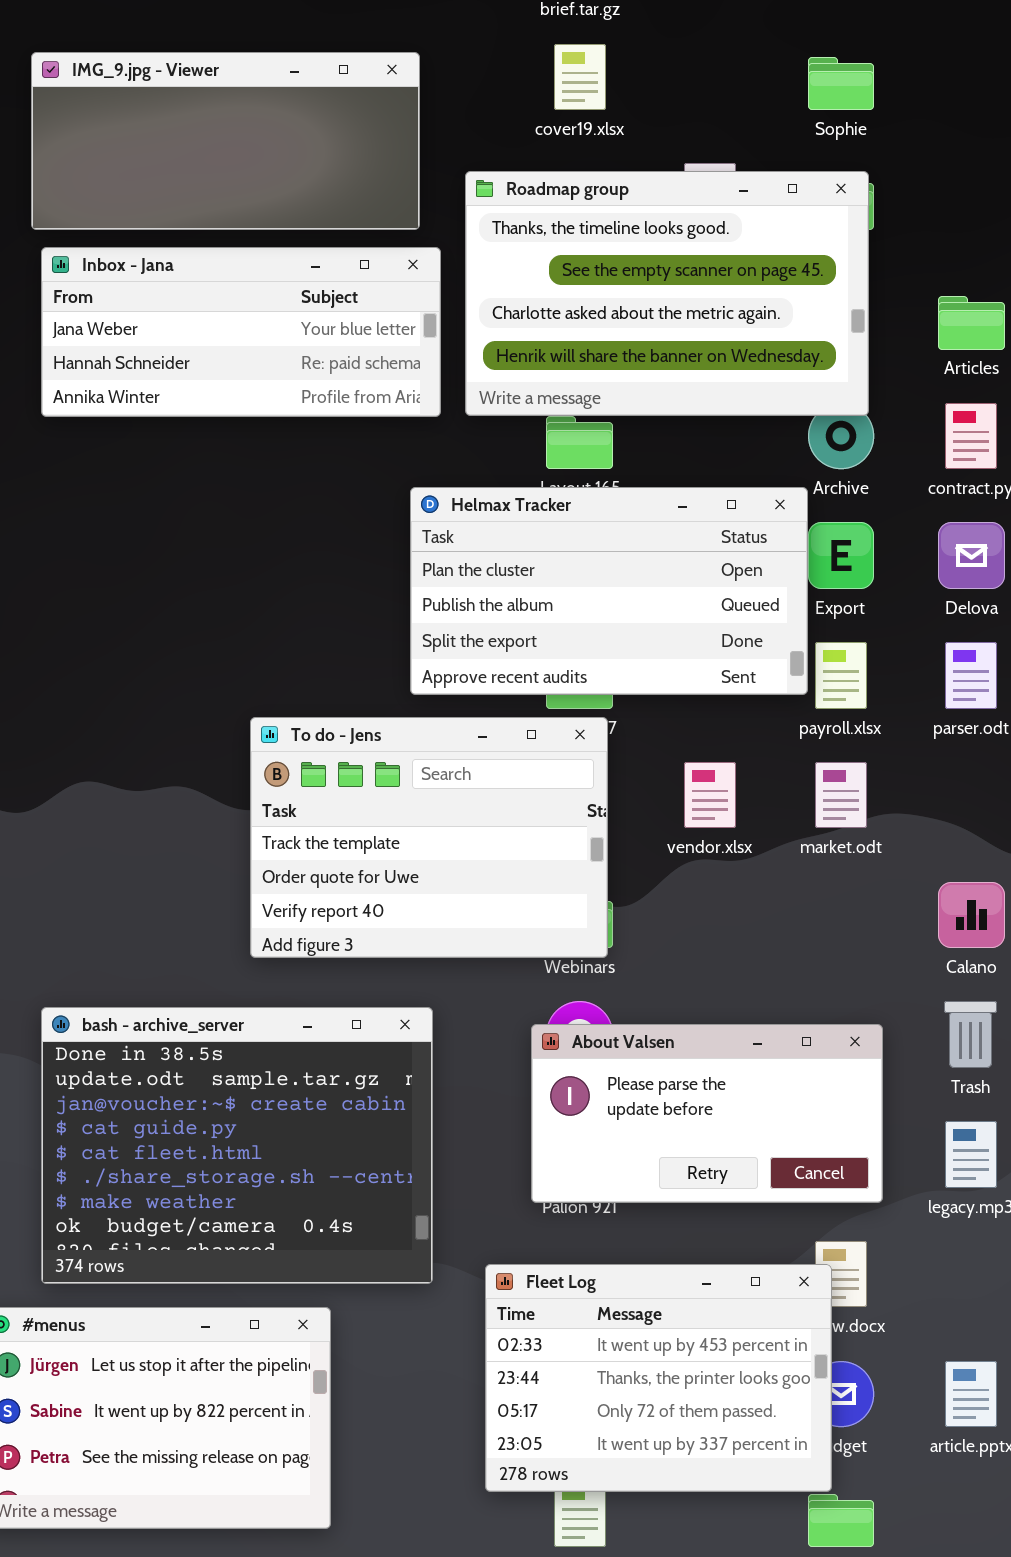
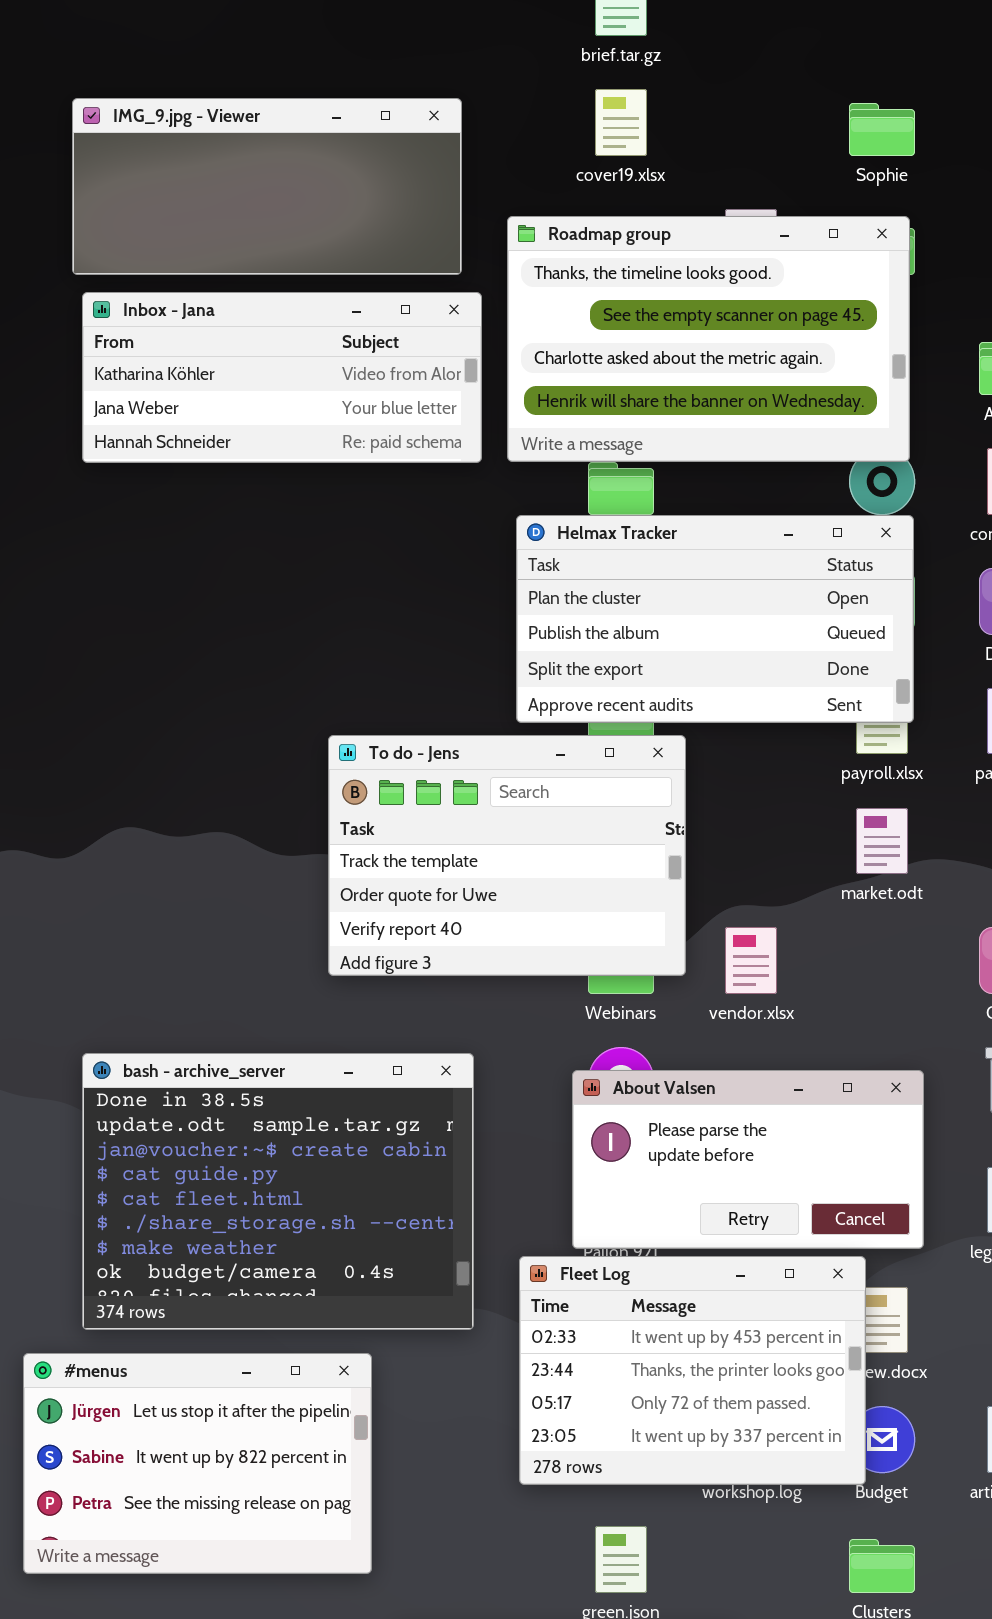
Inbox - Jana: [41,247,441,417] -> [82,292,482,463], scrolled up 1 row
Helmax Tracker: [410,487,808,695] -> [516,515,914,723], moved
To do - Jens: [250,717,608,958] -> [328,735,686,976], moved
vendor.xlsx: [684,762,736,828] -> [725,927,777,994], moved
Fleet Log: [485,1264,832,1492] -> [519,1256,866,1485], moved

